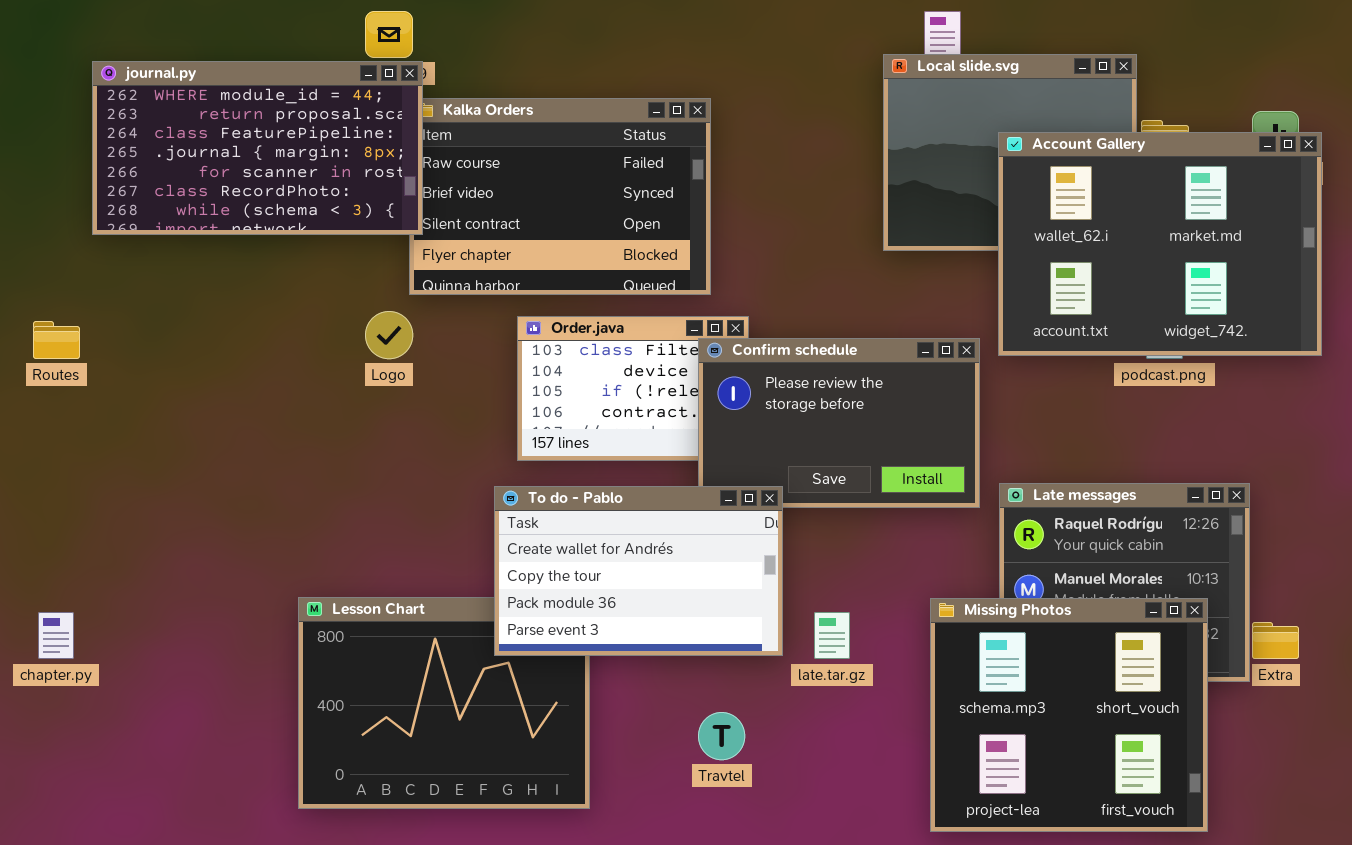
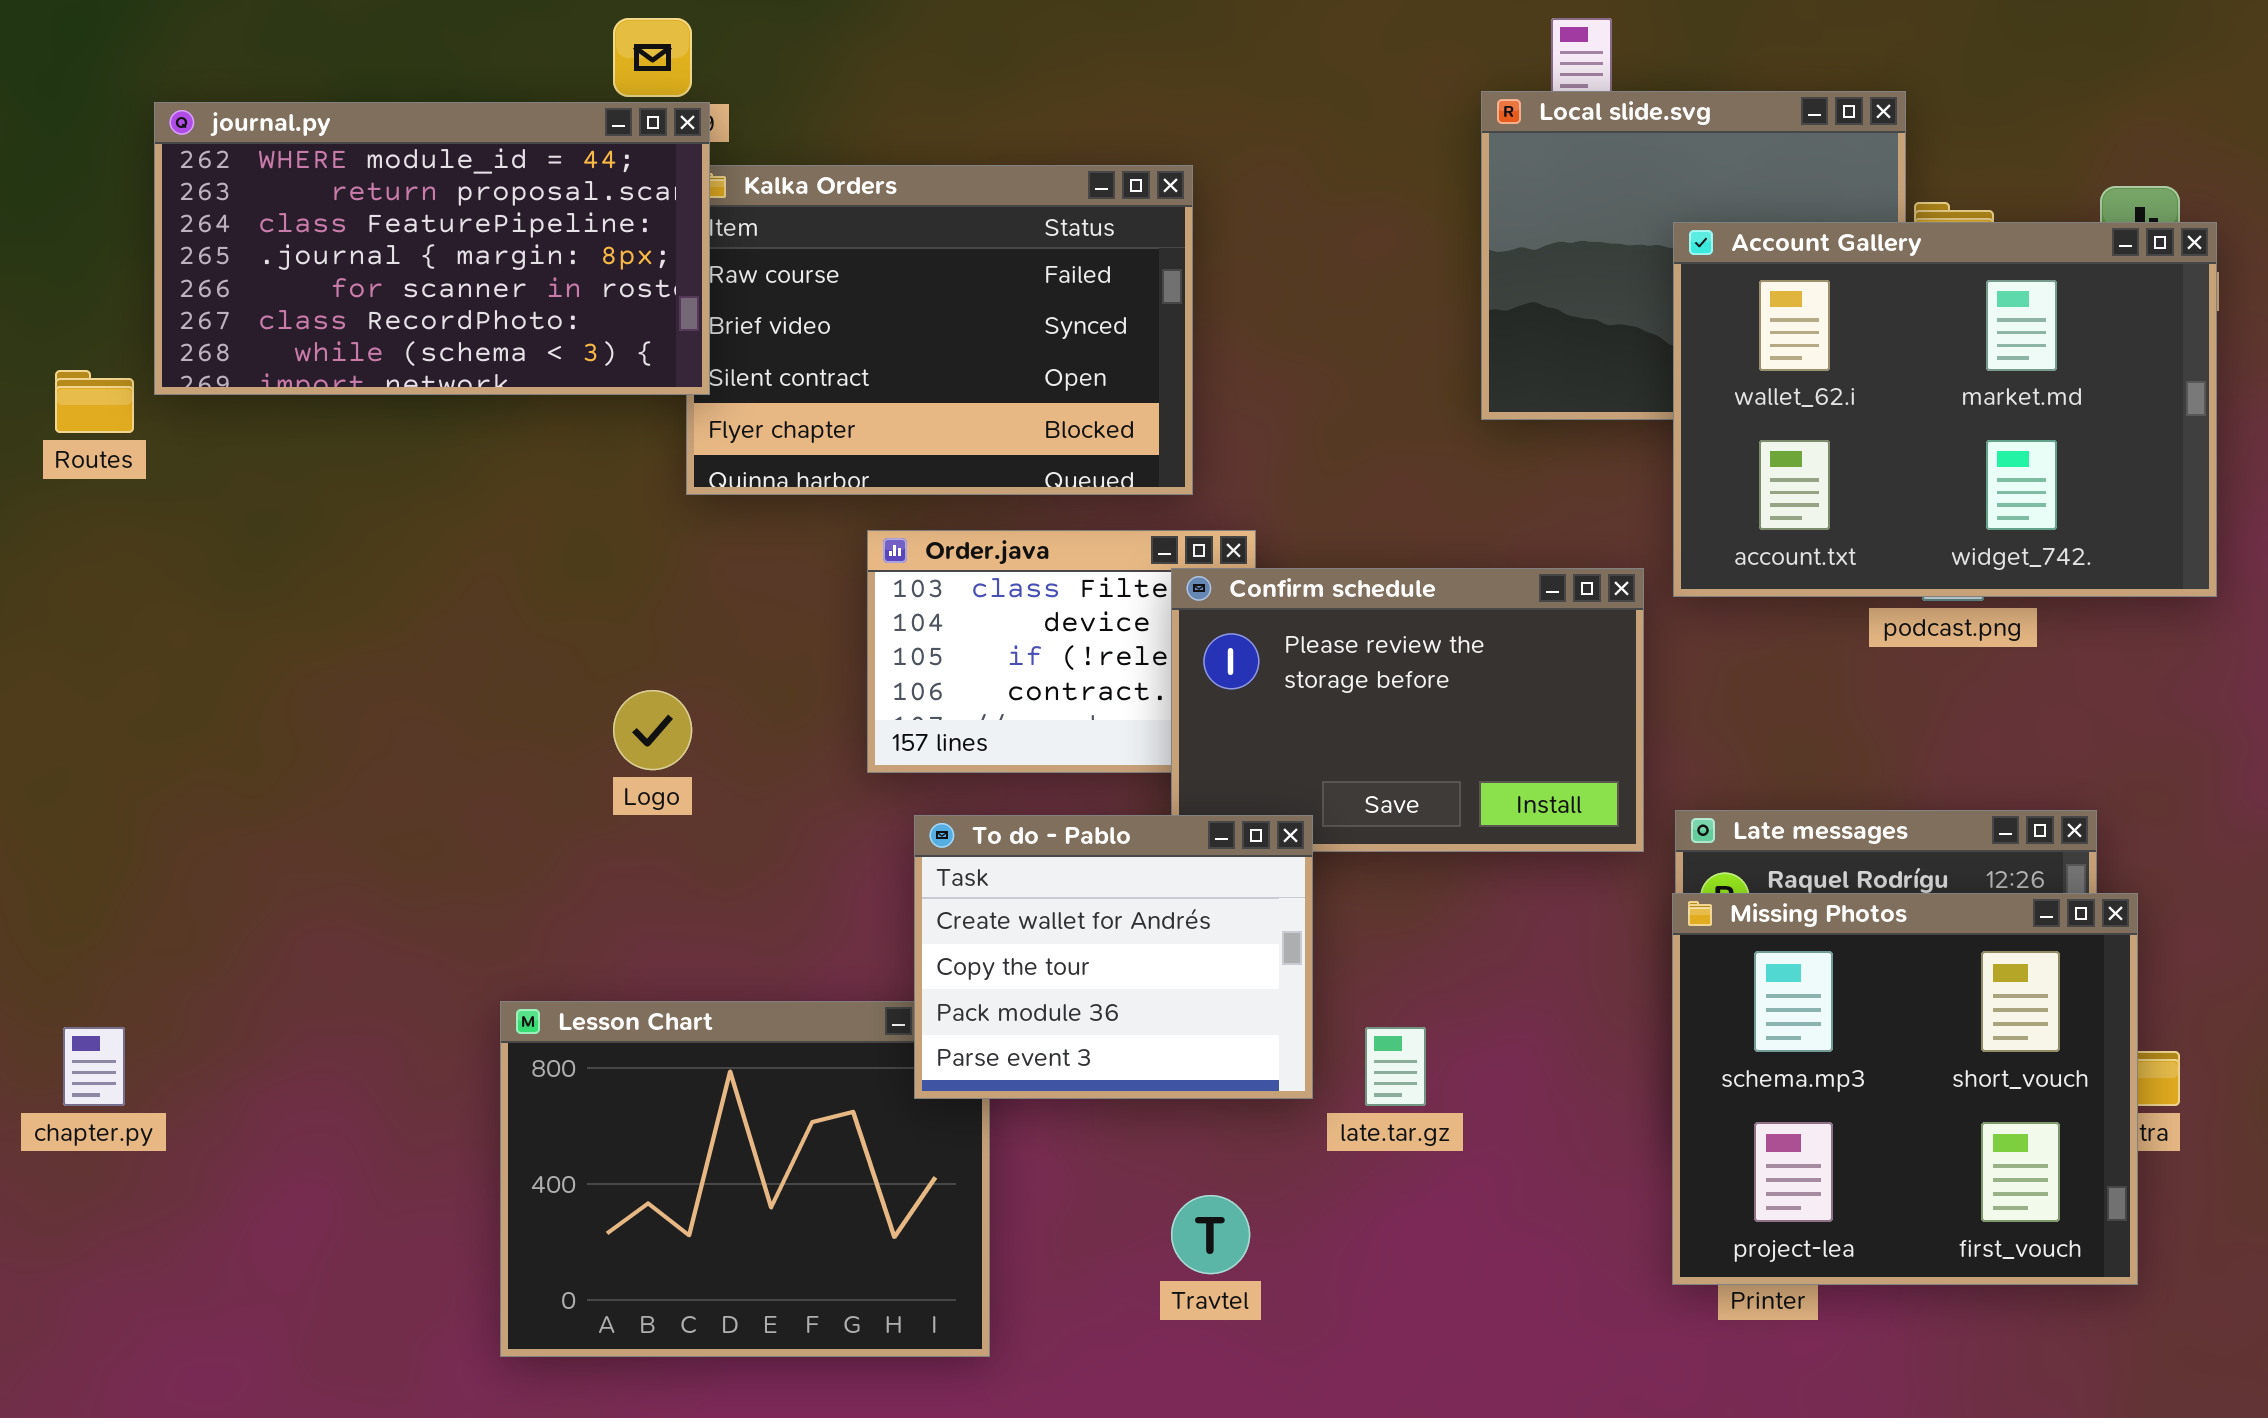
Logo: [365,311,413,359] -> [613,690,692,770], moved
Routes: [33,321,80,359] -> [55,370,134,433], moved
To do - Pablo: [494,486,783,656] -> [914,815,1313,1099], resized
Missing Photos: [930,598,1208,832] -> [1672,893,2138,1285], moved

